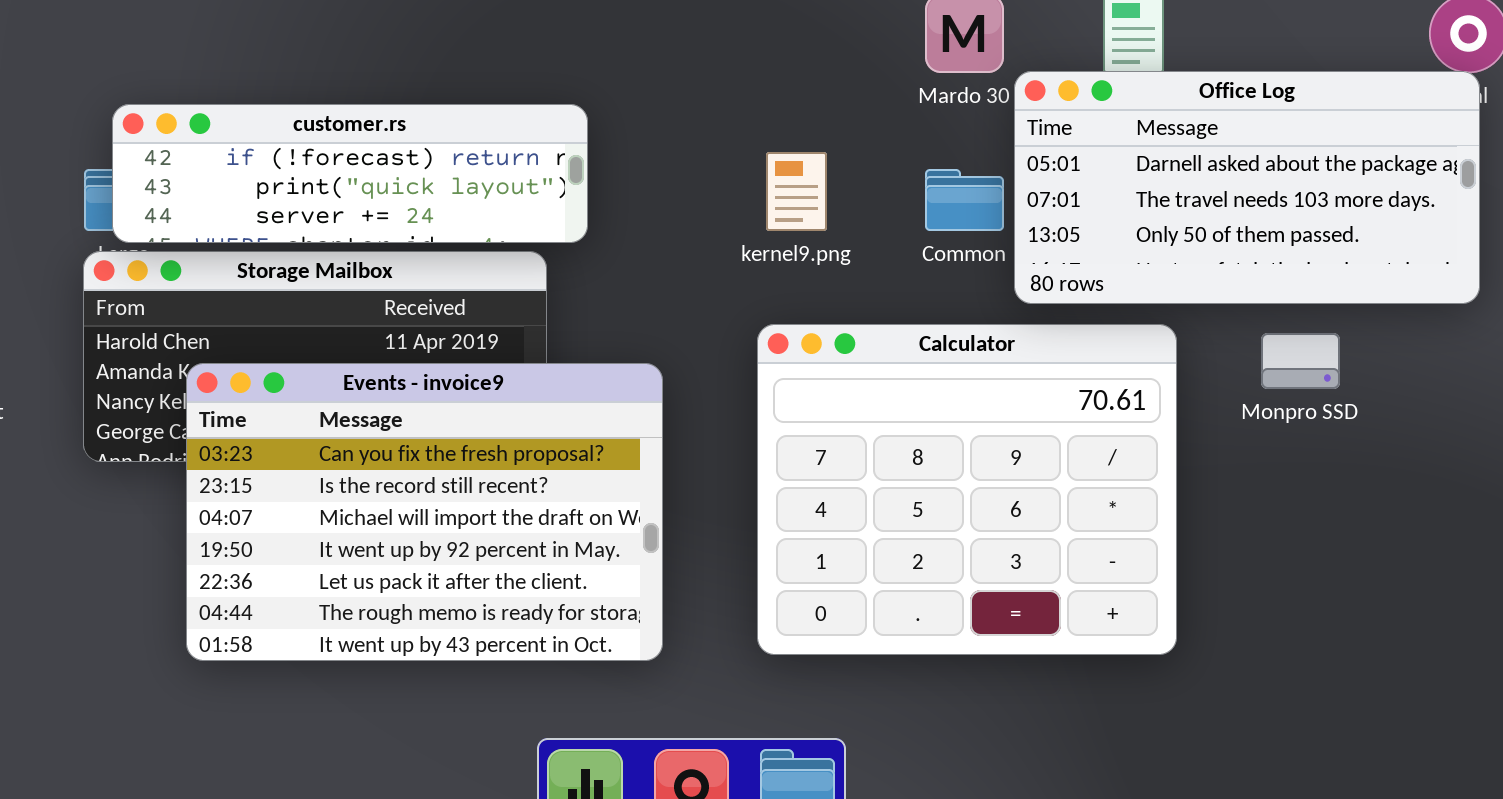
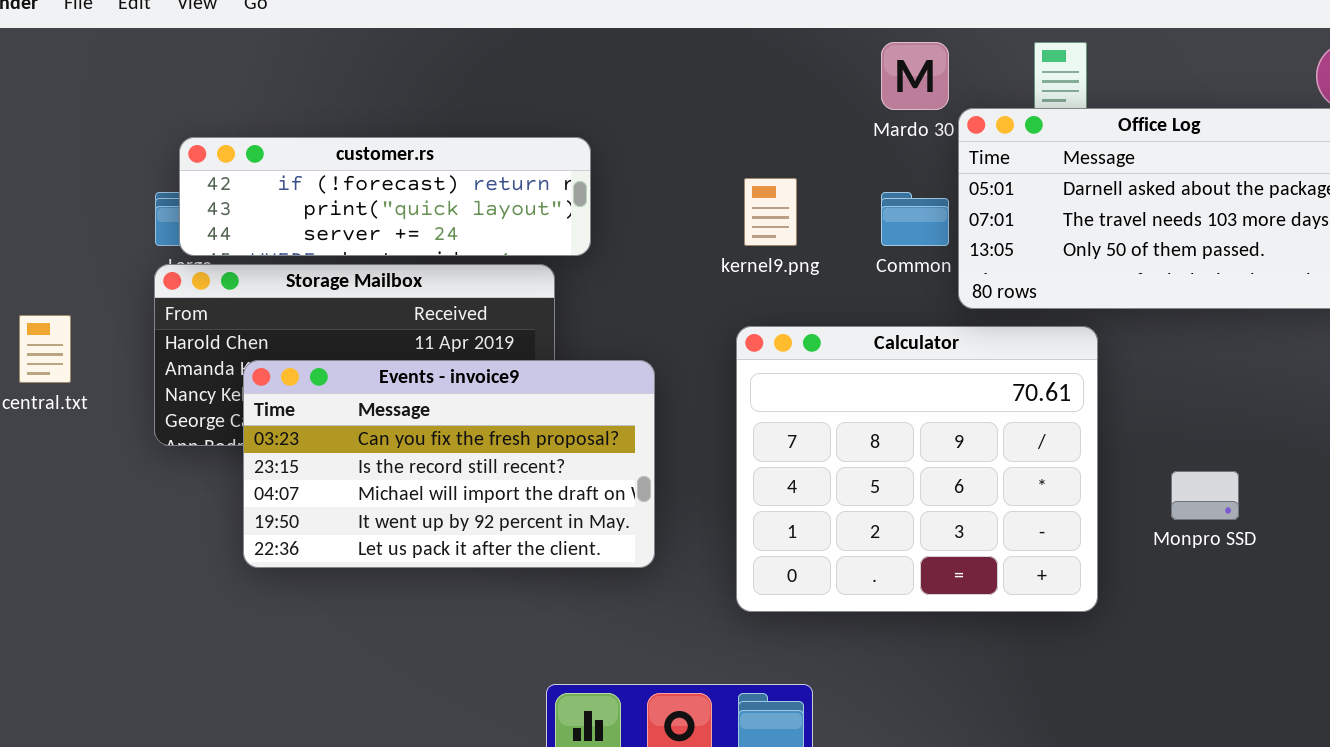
Monpro SSD: [1261,333,1340,389] -> [1171,471,1239,520], moved
Events - invoice9: [186,363,663,661] -> [243,360,655,568], resized

